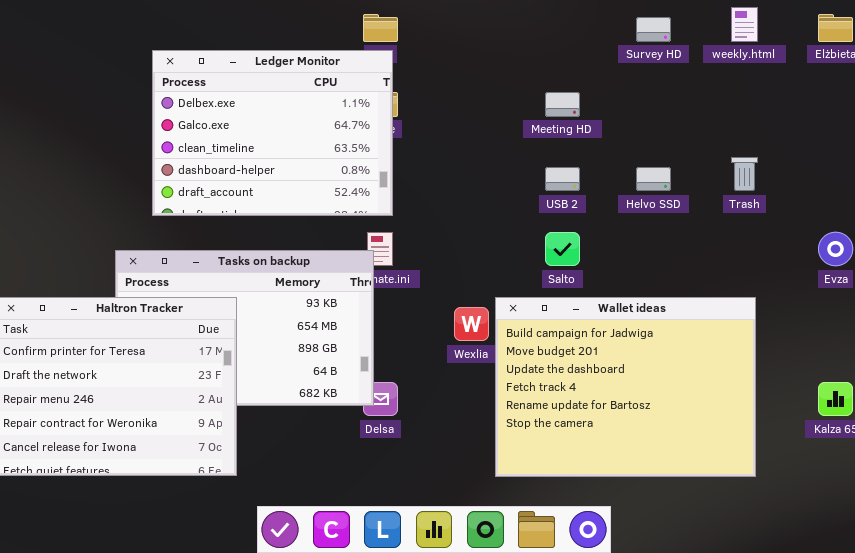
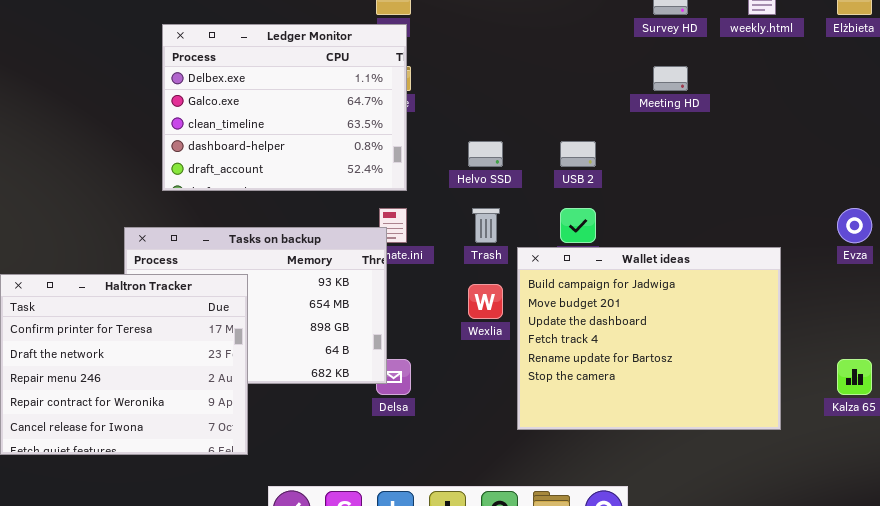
Meeting HD: [545,92,580,117] -> [653,66,688,91], moved
Trash: [731,157,758,191] -> [472,208,500,243], moved
Helvo SSD: [636,167,671,191] -> [468,141,503,167], moved
Wallet ideas: [495,297,756,477] -> [517,247,781,430], moved

